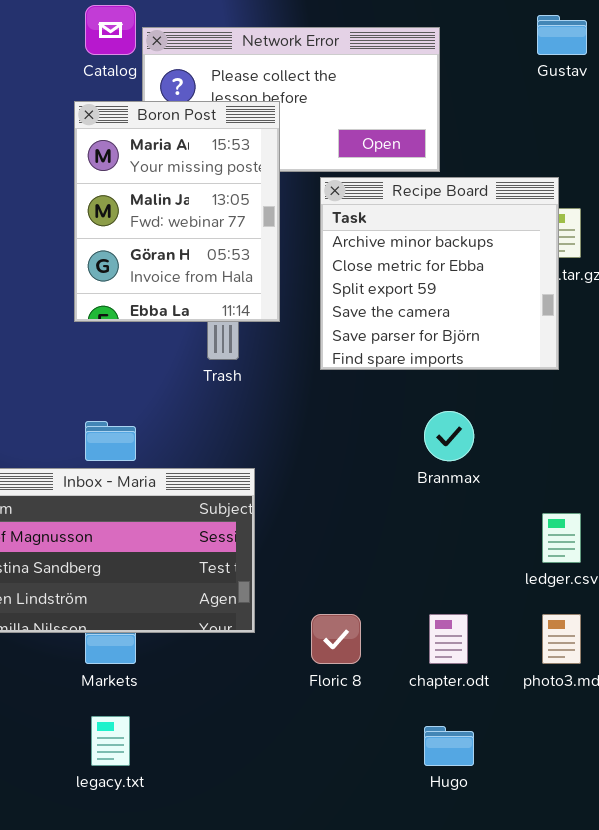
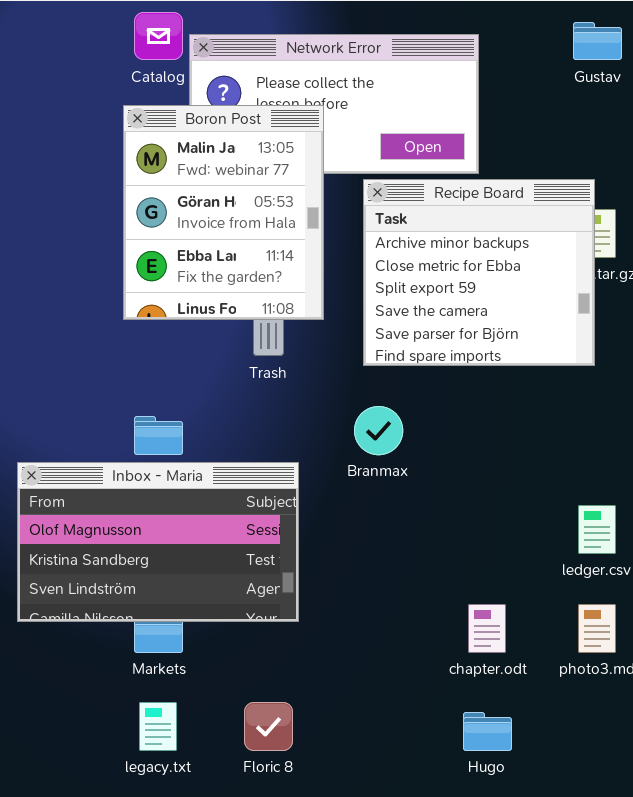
Boron Post: [74,101,280,322] -> [123,105,324,320], scrolled down 1 row
Branmax: [424,411,474,461] -> [354,406,403,455], moved
Floric 8: [311,614,361,664] -> [244,702,293,751], moved

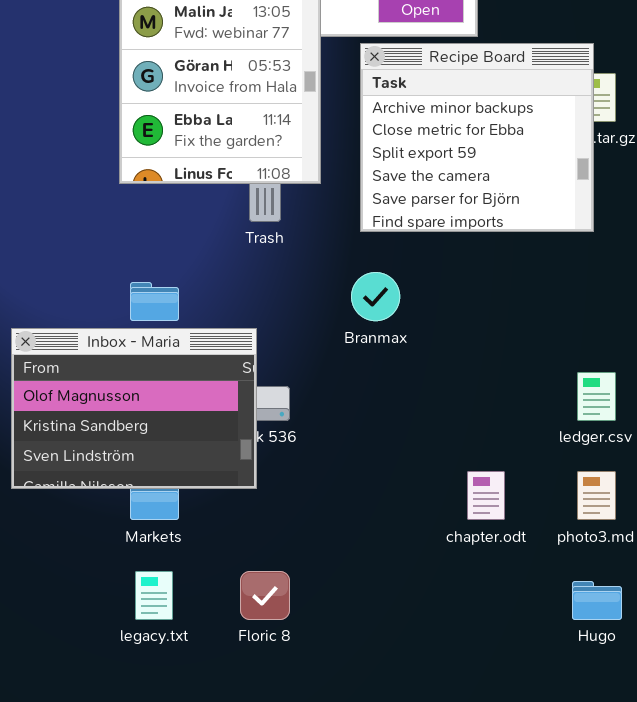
Inbox - Maria: [17,462,299,622] -> [11,328,257,489], resized
Hugo: [463,712,512,751] -> [572,581,622,620], moved

